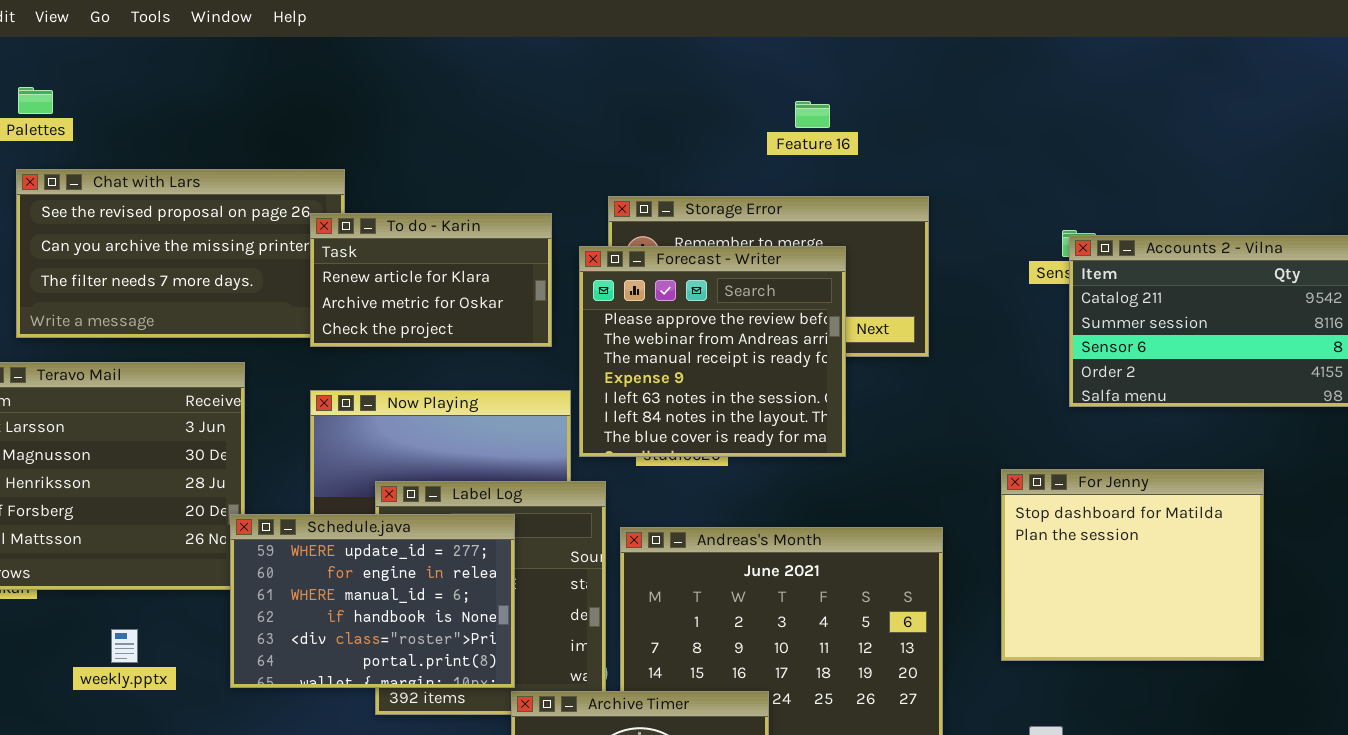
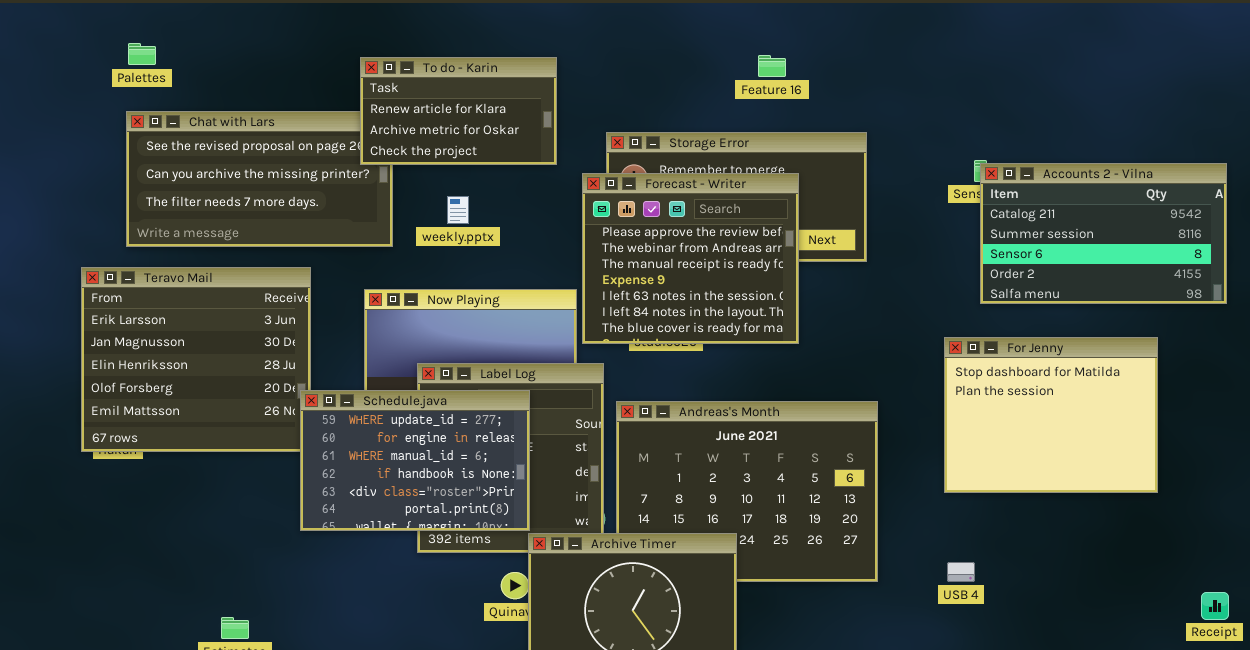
To do - Karin: [310,213,552,347] -> [360,57,557,165], moved
For Jenny: [1001,469,1264,661] -> [944,337,1158,493], moved
weekly.pptx: [111,629,138,663] -> [447,196,469,224], moved

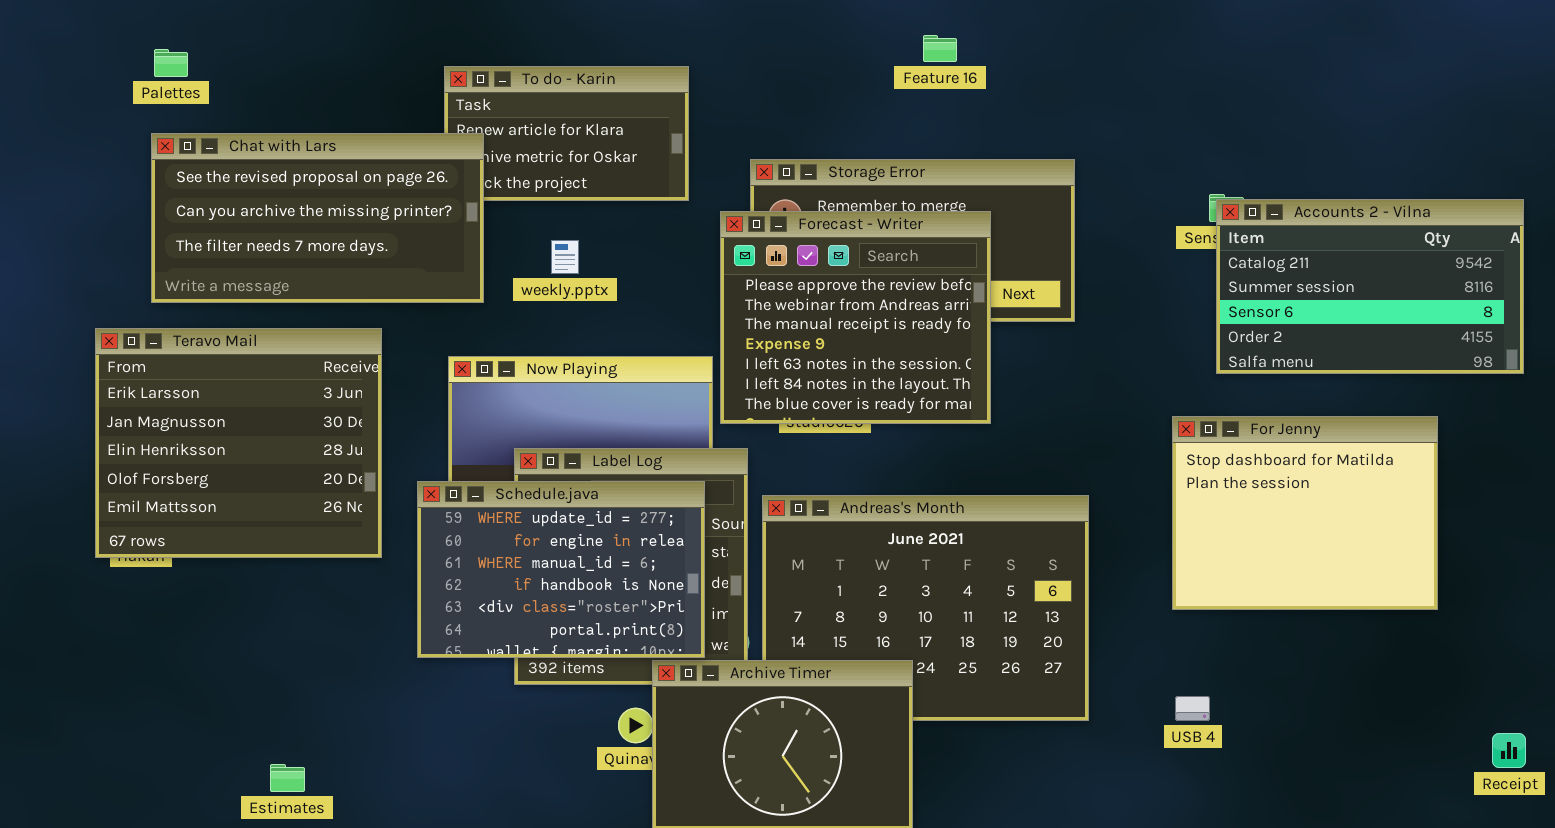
Feature 16: [758,55,786,77] -> [923,35,957,62], moved
Chat with Lars: [126,111,393,247] -> [151,133,484,303], raised
Schedule.java: [300,390,530,531] -> [417,481,705,658], moved

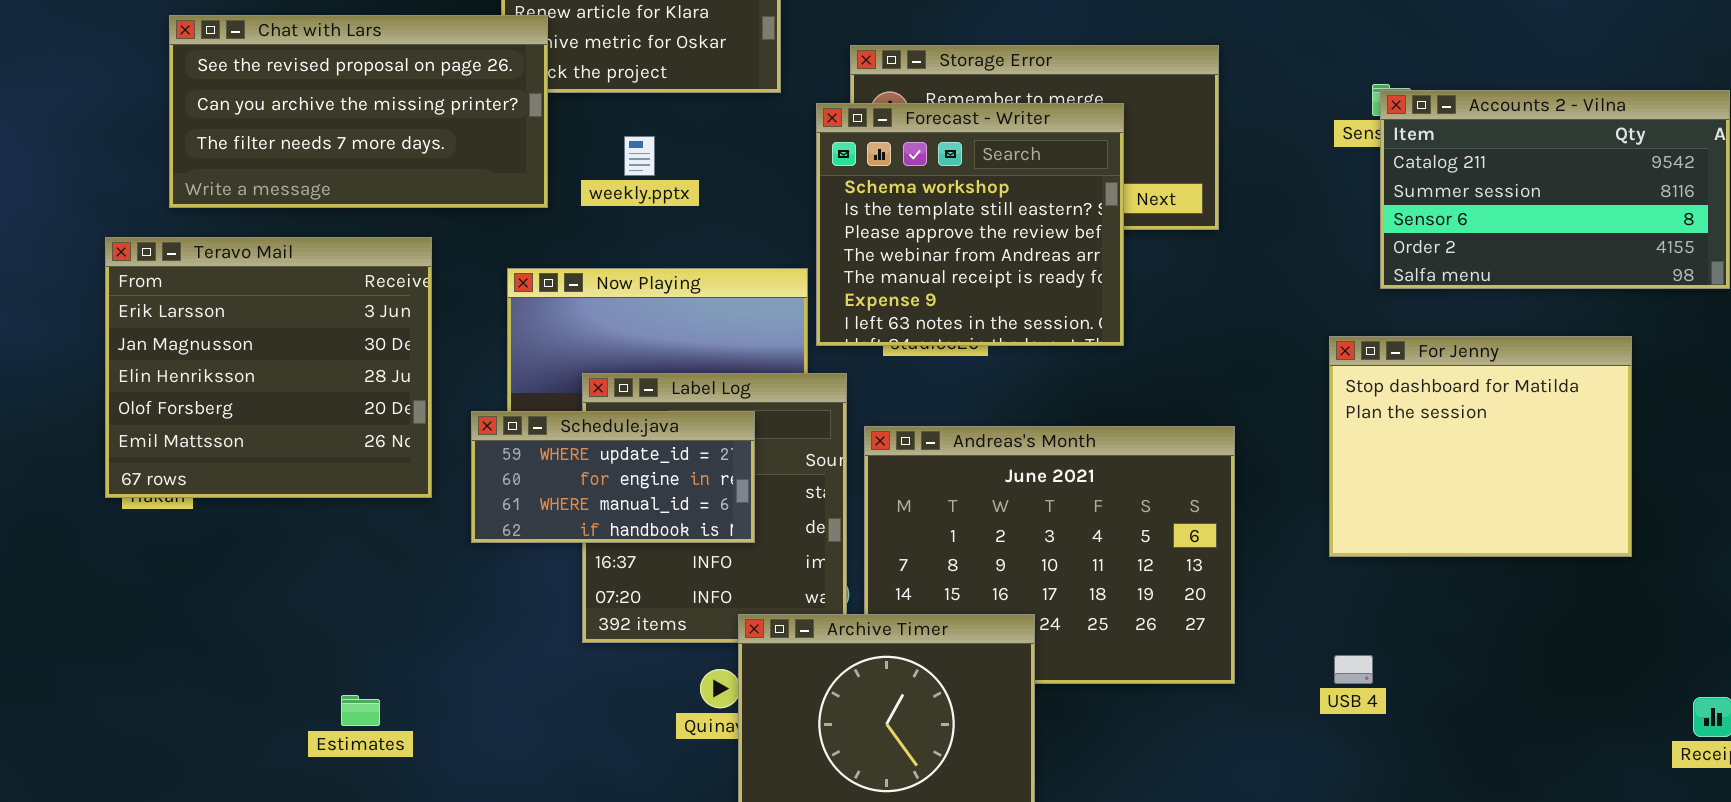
Forecast - Writer: [720,211,991,424] -> [816,103,1124,346], scrolled up 2 rows
Schedule.java: [417,481,705,658] -> [471,411,755,543], resized
Estimates: [270,764,305,792] -> [341,695,380,726], moved

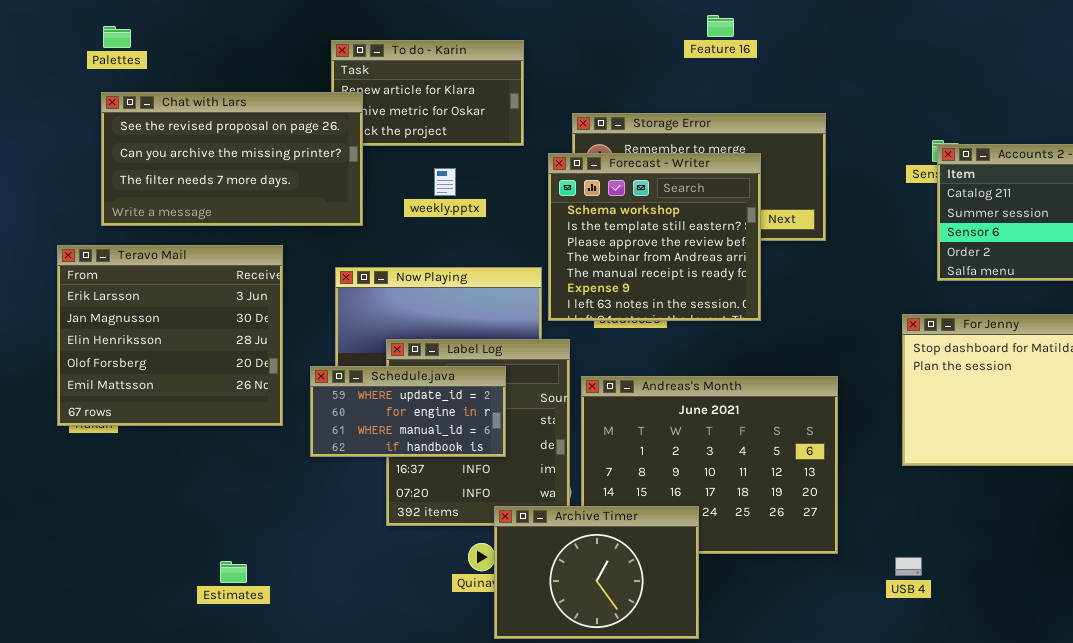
weekly.pptx: [624,136,655,176] -> [434,168,456,196], moved
USB 4: [1334,655,1373,684] -> [895,557,922,576], moved

